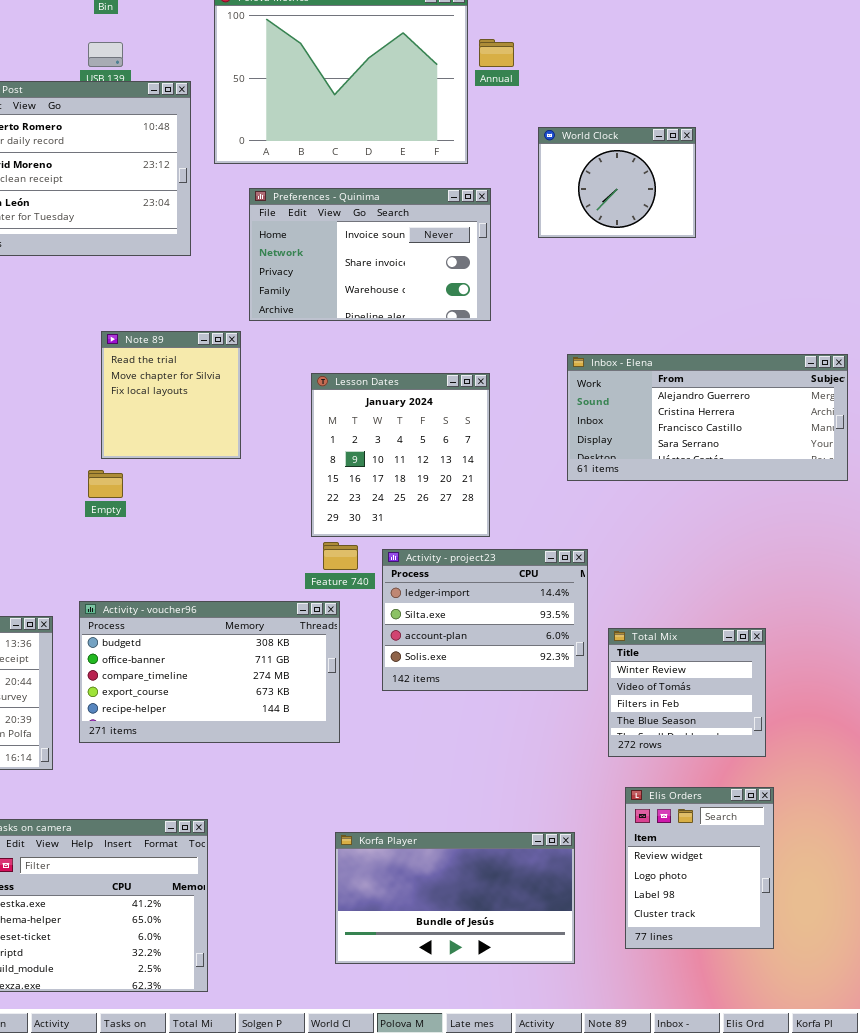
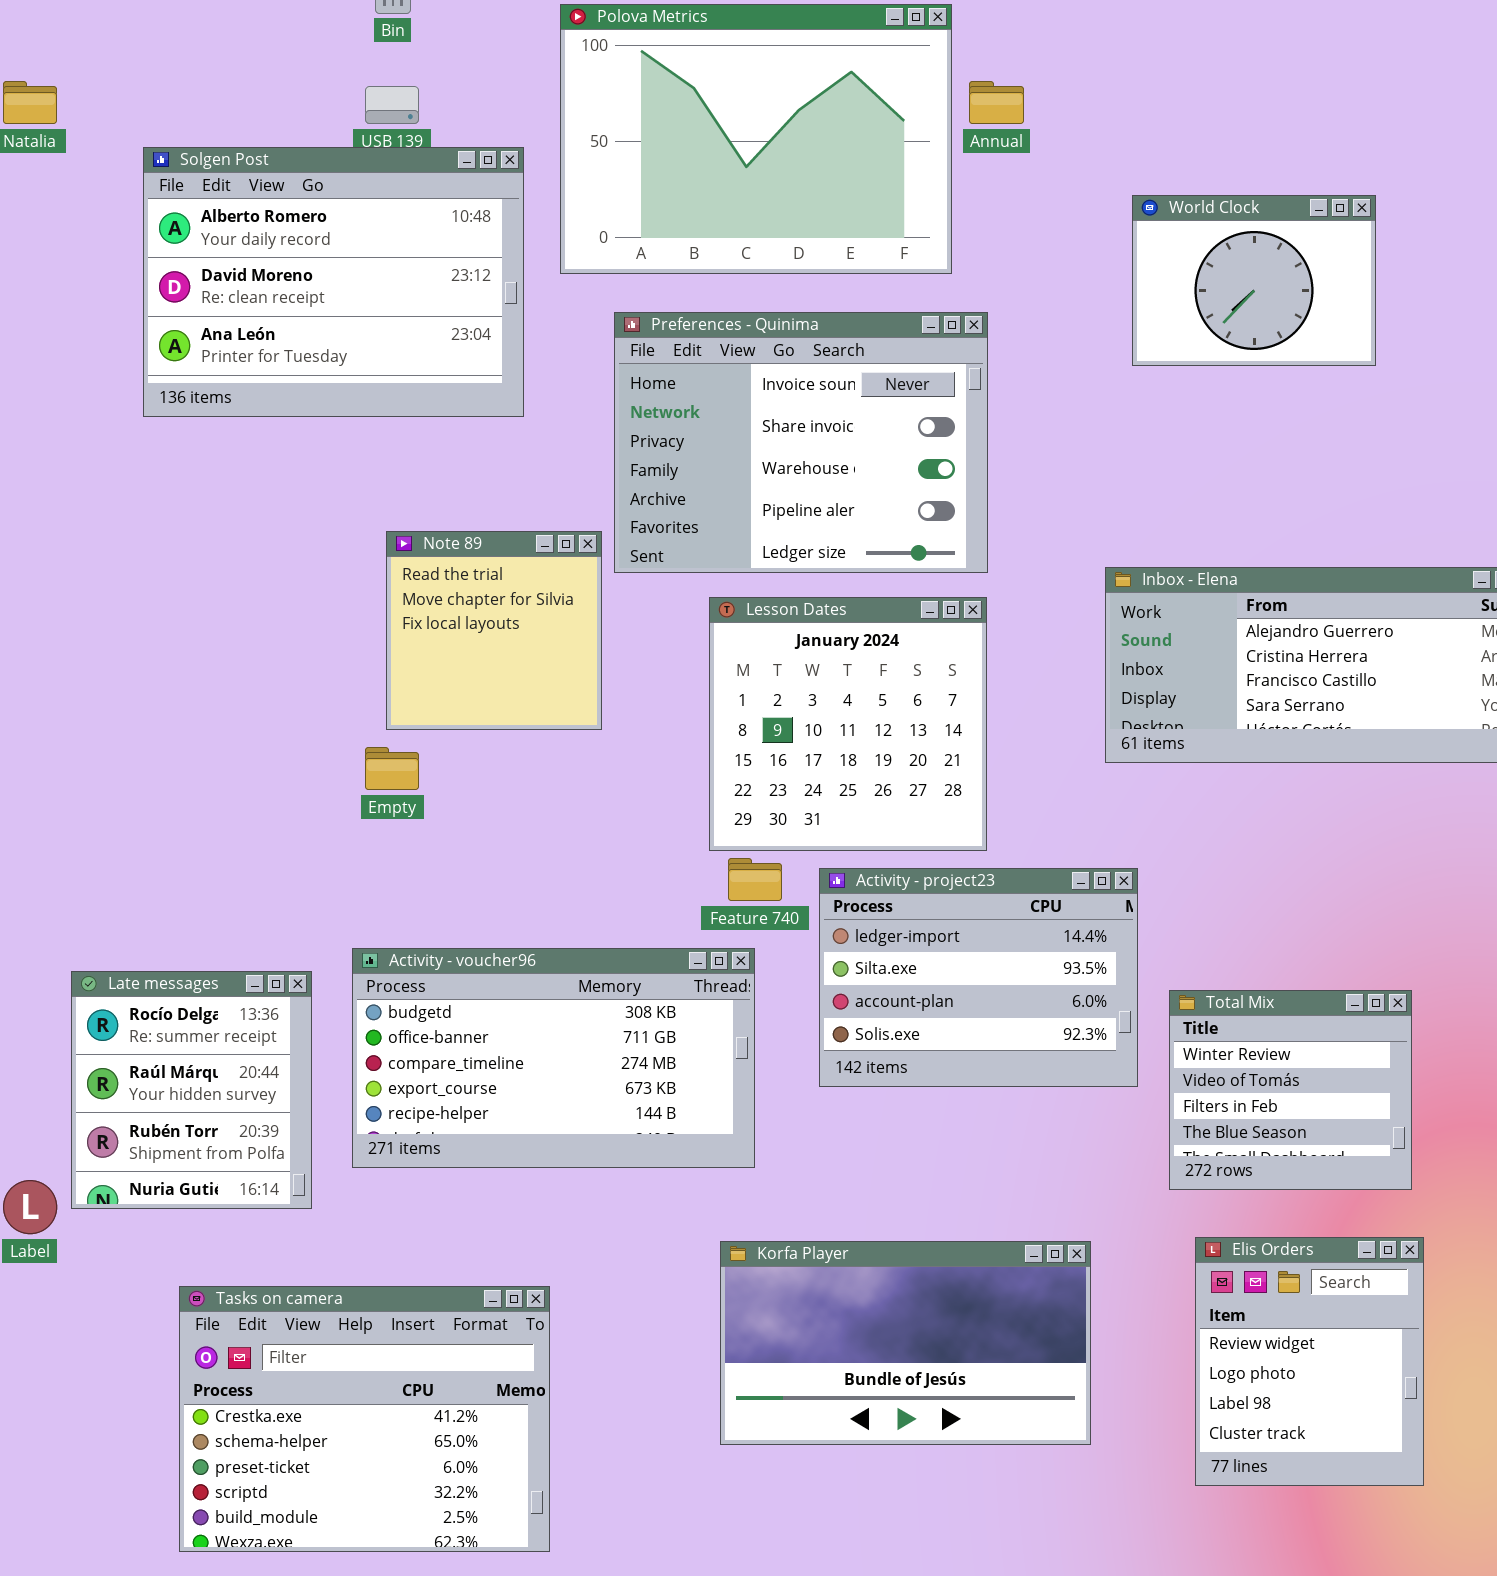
World Clock: [538,127,696,238] -> [1132,195,1376,366], moved
Preferences - Quinima: [249,188,491,321] -> [614,312,988,573], resized
Korfa Player: [335,832,575,964] -> [720,1241,1091,1445], moved

